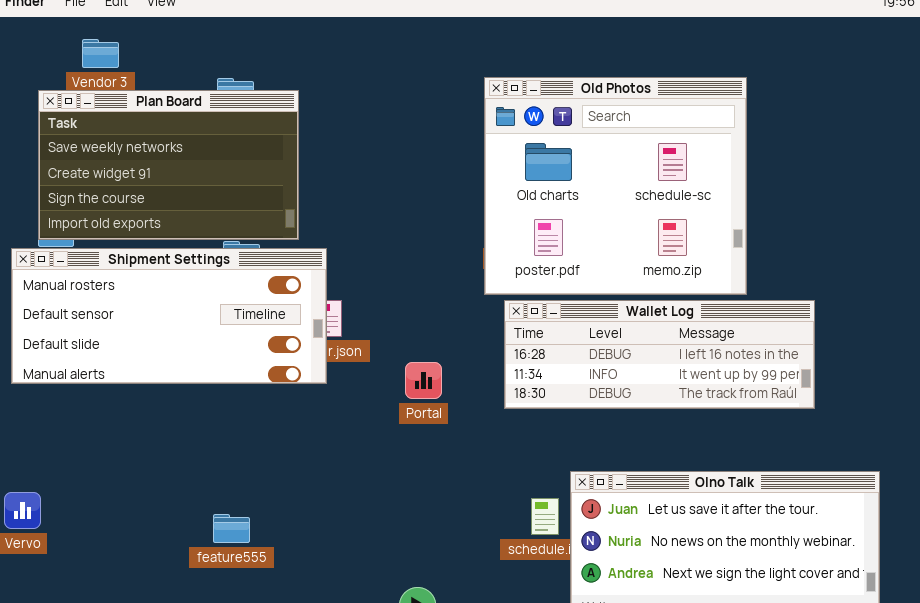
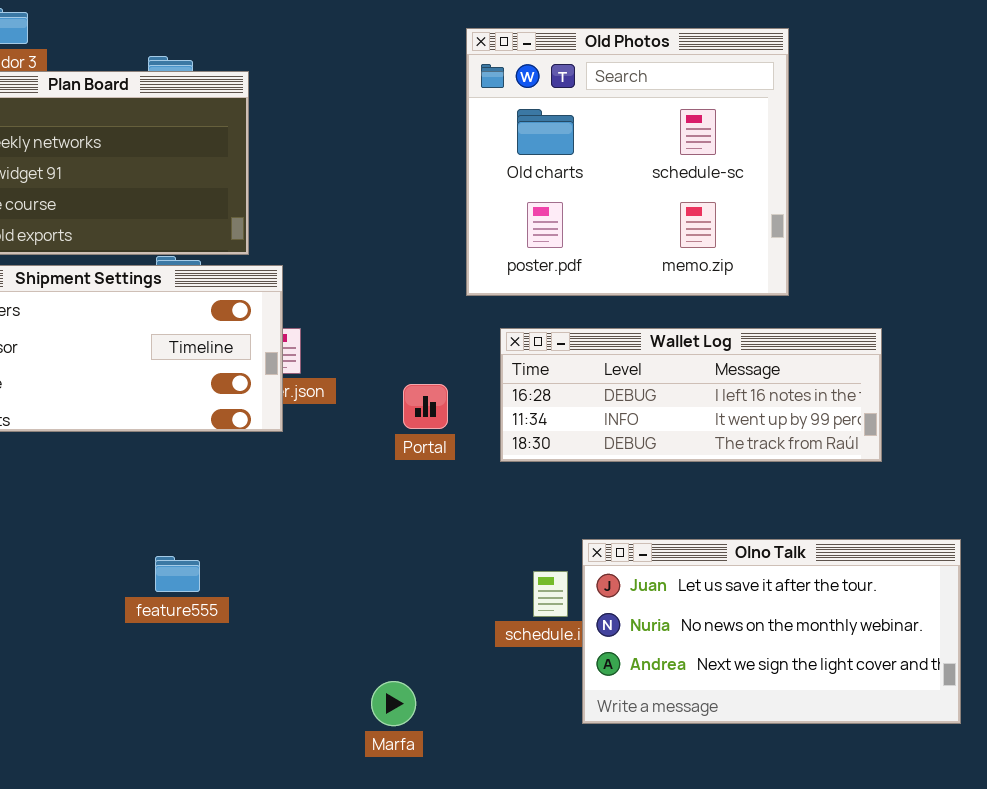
Old Photos: [484,77,747,295] -> [466,28,789,296], moved
Portal: [405,362,442,399] -> [403,384,448,429], moved
feature555: [213,514,250,543] -> [155,556,200,592], moved

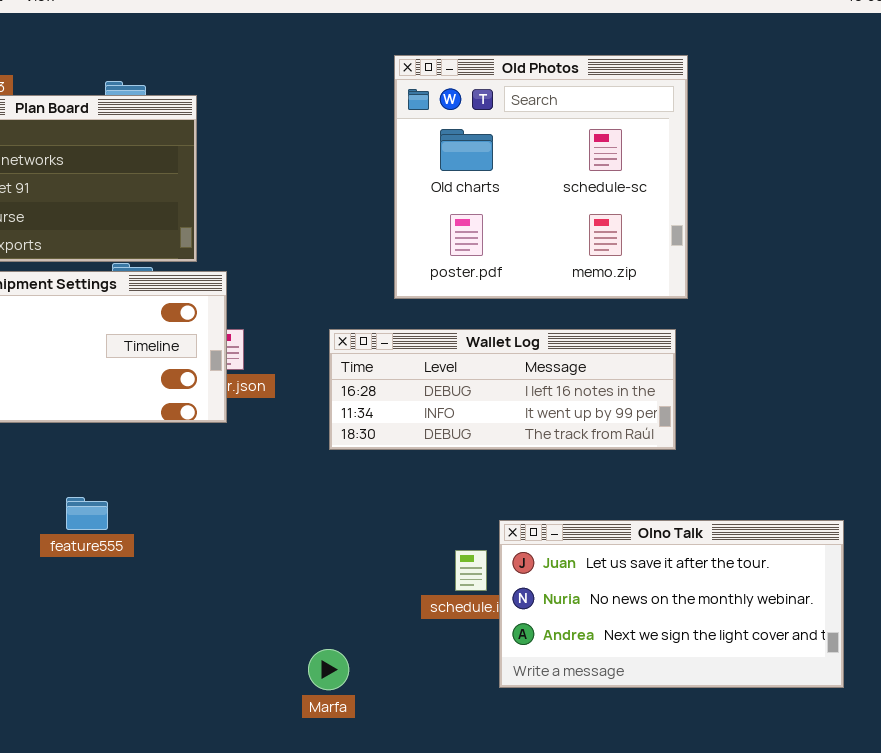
Wallet Log: [500,328,882,462] -> [329,329,676,450], moved
feature555: [155,556,200,592] -> [66,497,108,530], moved

